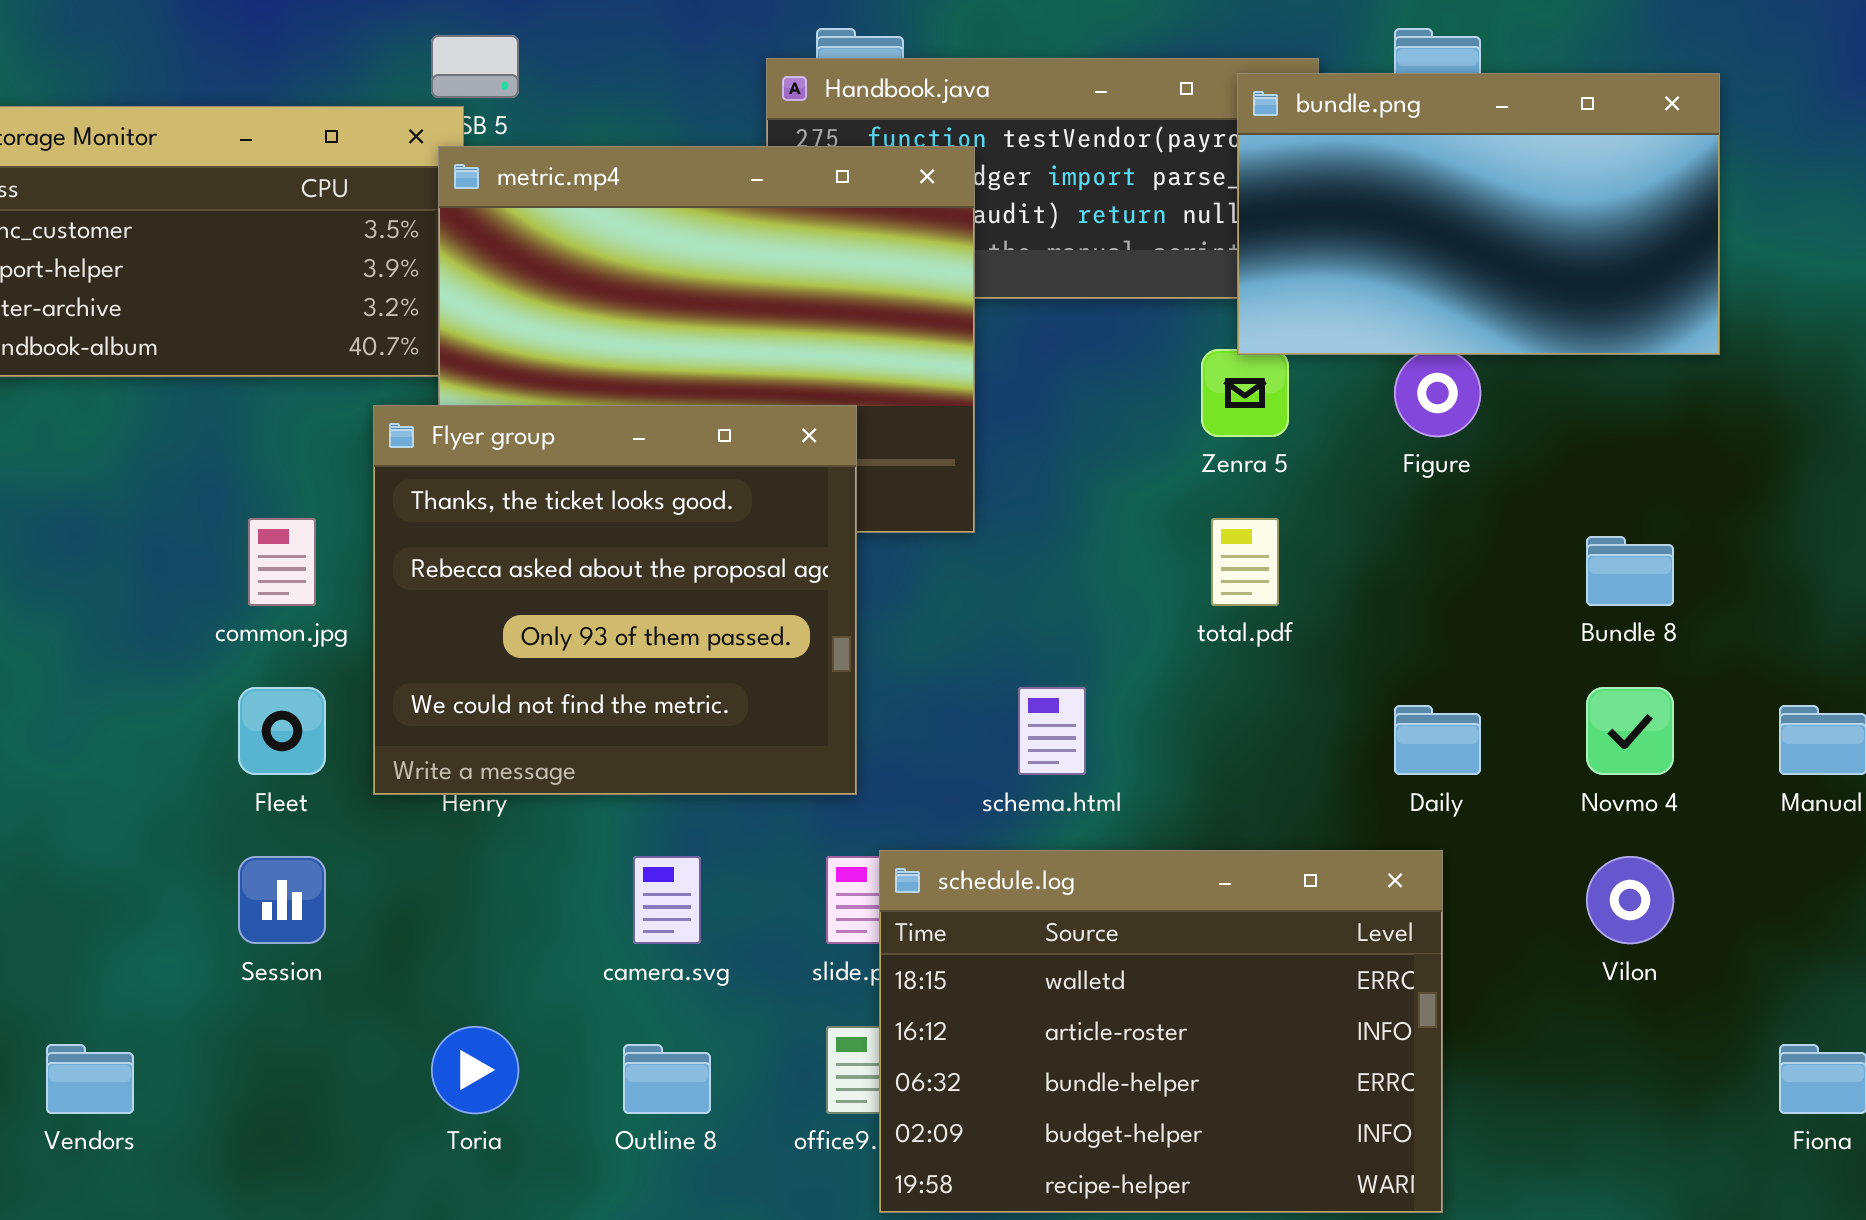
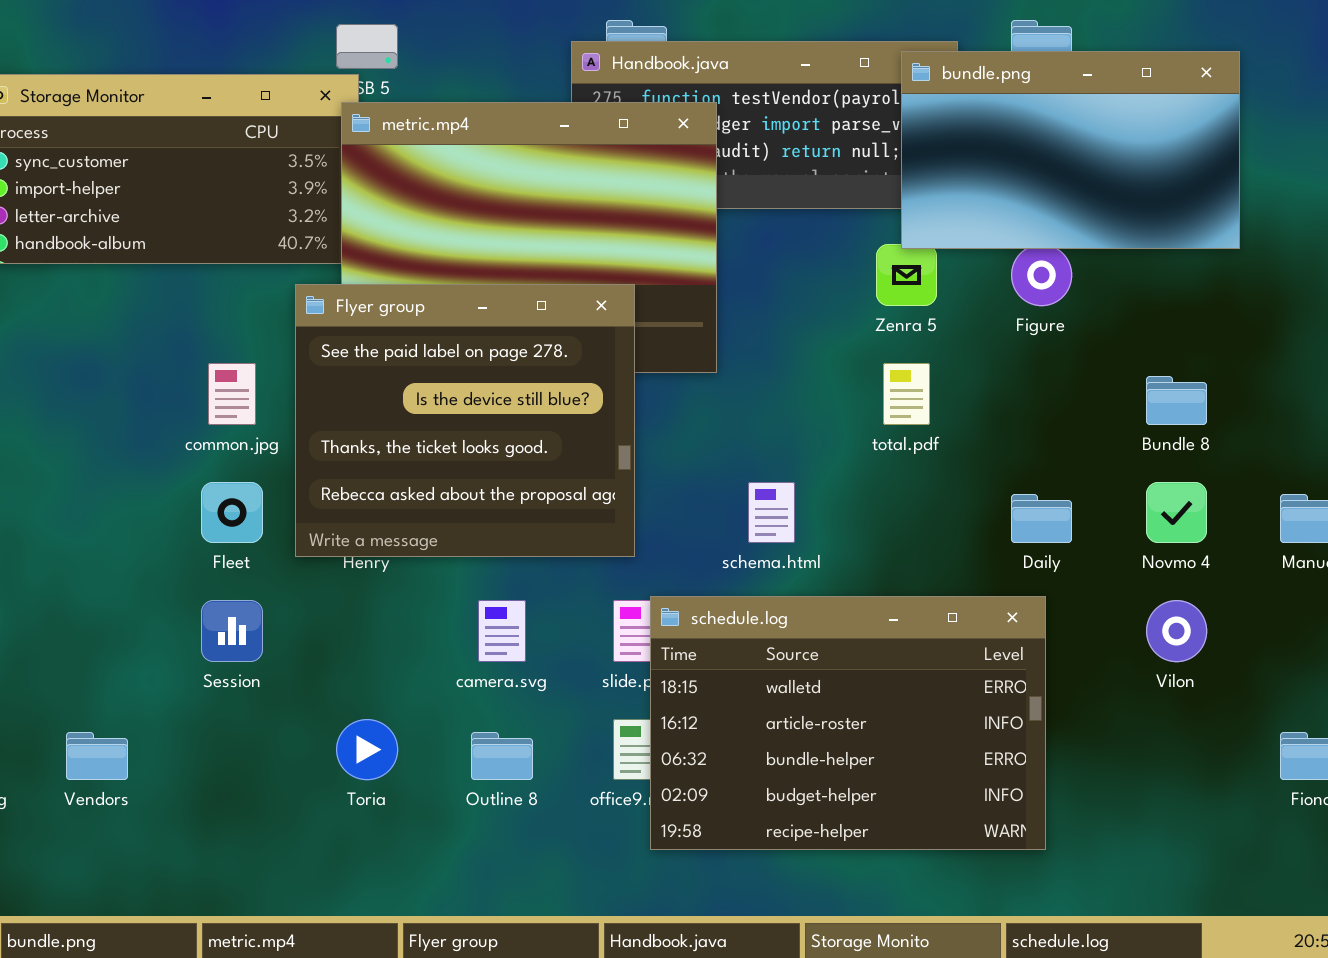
Flyer group: [373,405,857,795] -> [295,284,635,557], scrolled up 2 rows

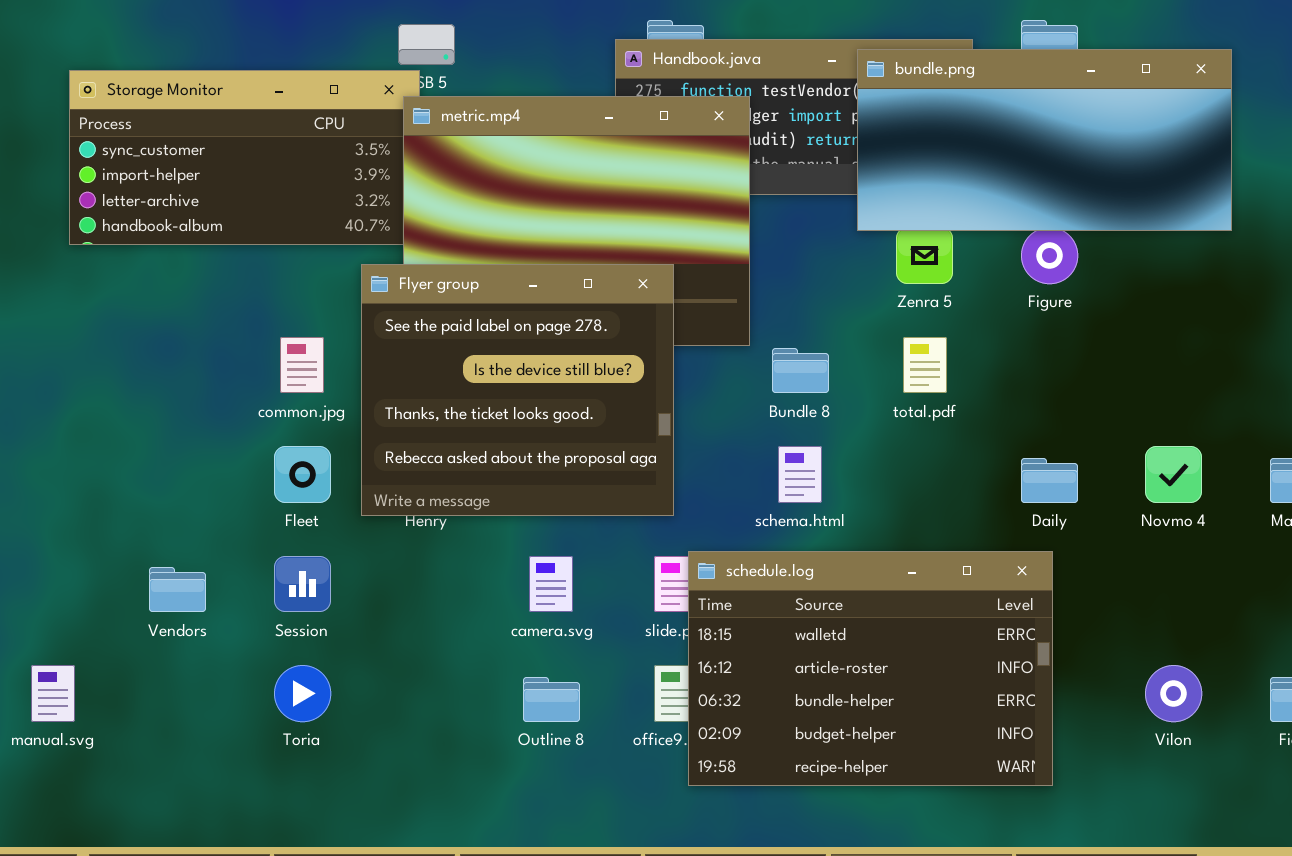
bundle.png: [901,51,1240,249] -> [857,49,1232,231], resized
Bundle 8: [1146,376,1207,425] -> [772,348,829,393], moved
Vilon: [1146,600,1207,662] -> [1145,665,1202,722], moved
Toria: [336,719,398,780] -> [274,665,331,722], moved
Vendors: [66,732,128,780] -> [149,567,206,612], moved

